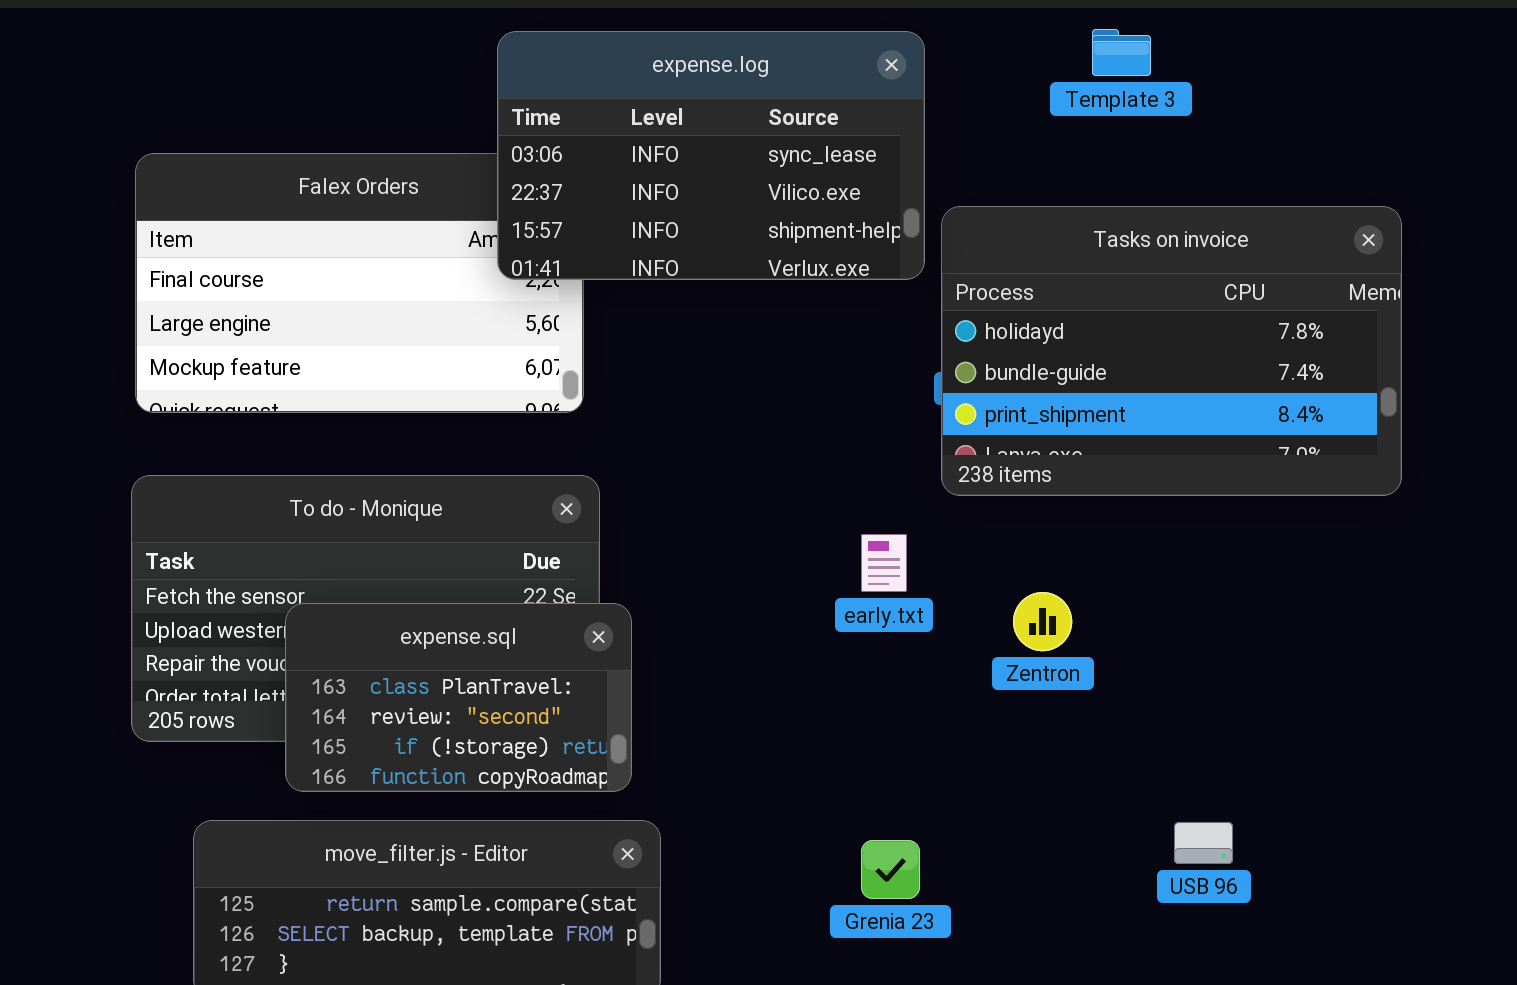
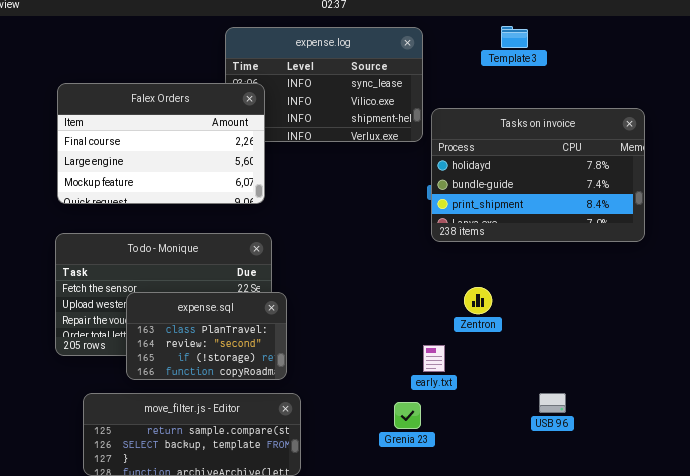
Falex Orders: [135,153,584,413] -> [57,83,265,204], raised
early.txt: [861,534,907,592] -> [423,345,445,372], moved

